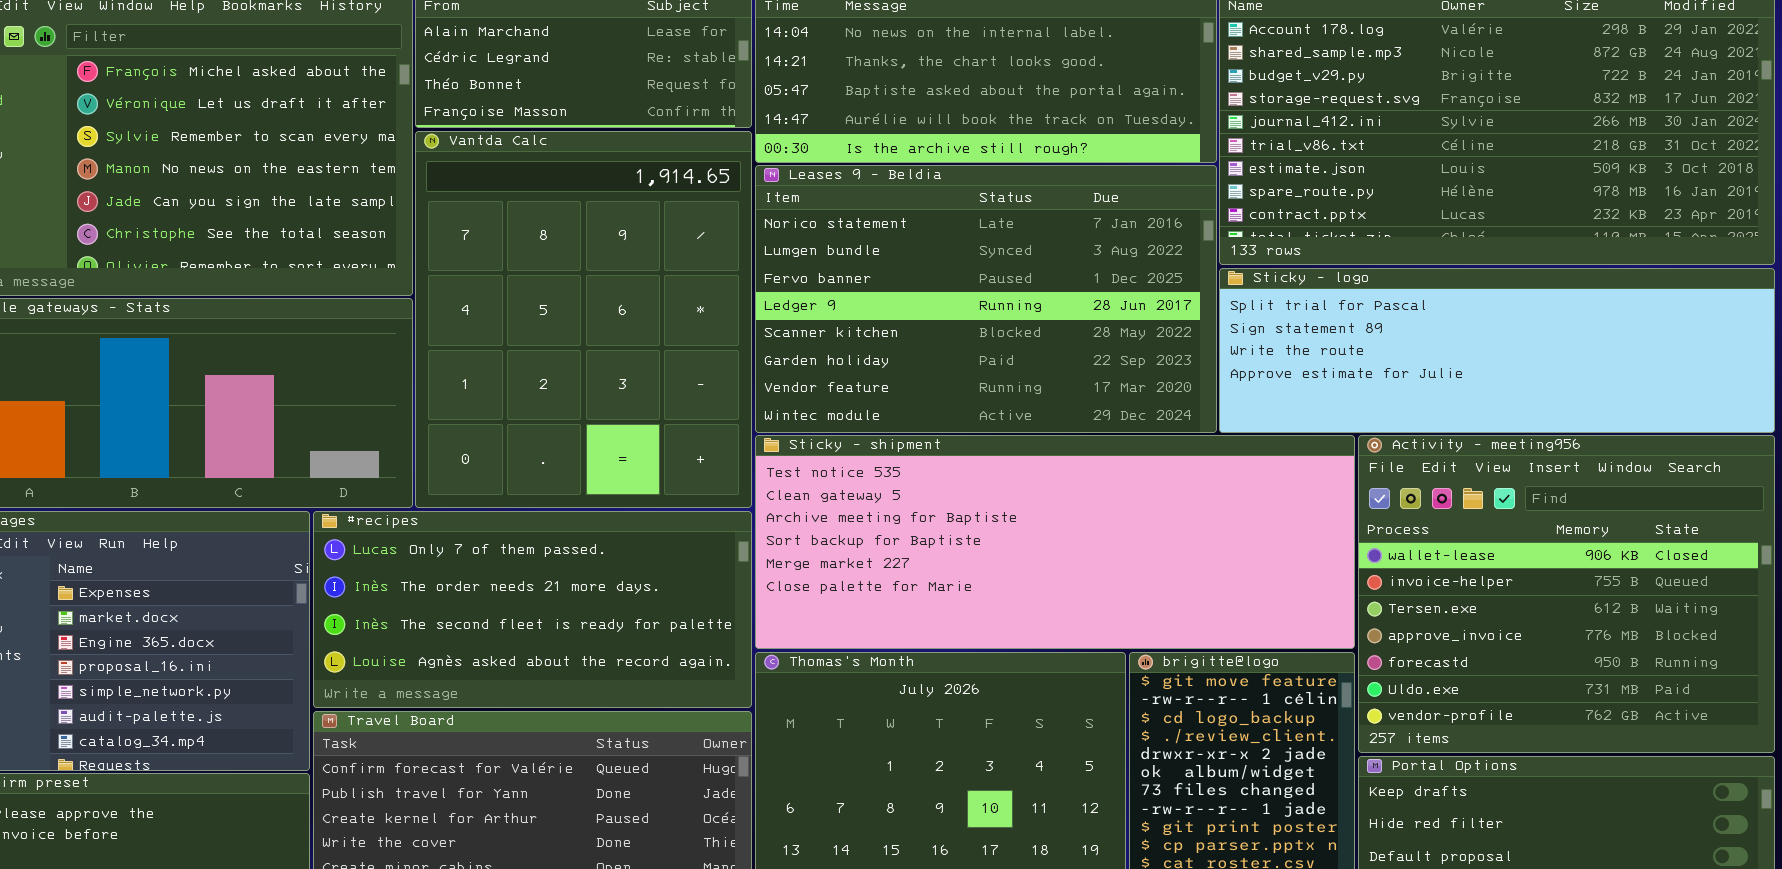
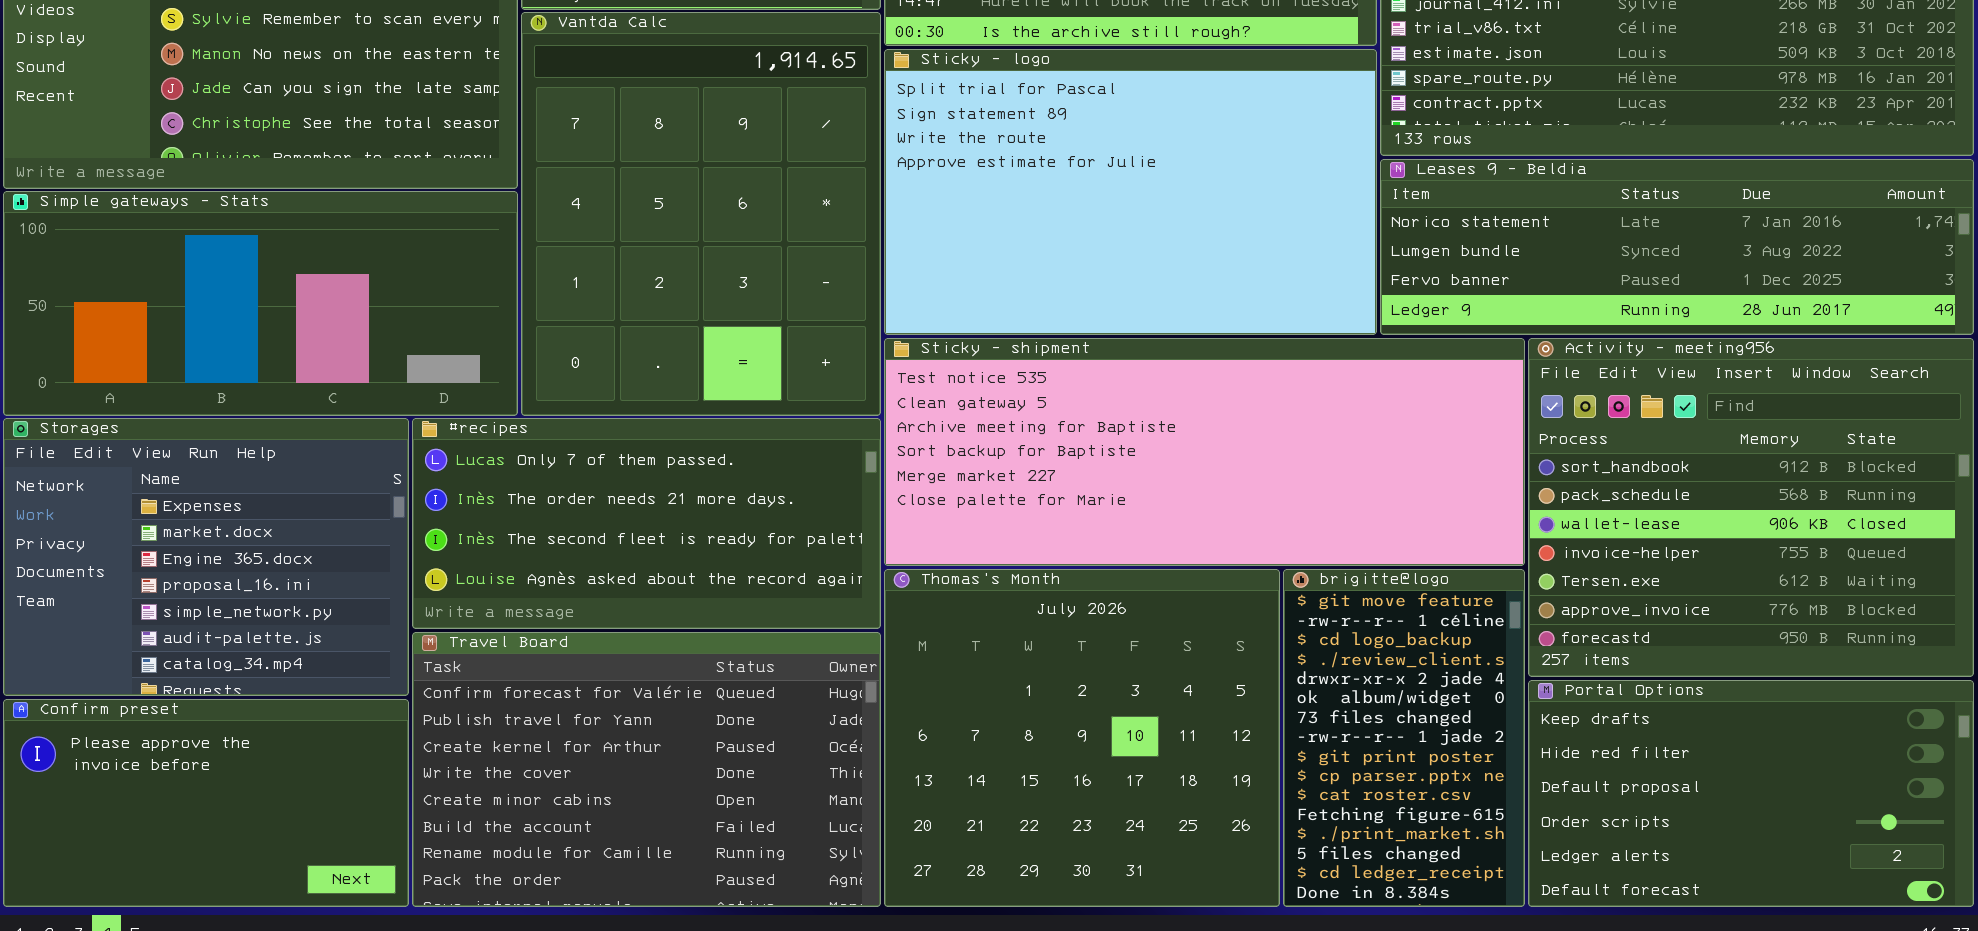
Leases 9 - Beldia: [755,165,1217,433] -> [1380,159,1974,335], moved, resized
Sticky - logo: [1219,268,1775,433] -> [884,49,1377,335], moved, resized
Activity - meeting956: [1358,435,1775,753] -> [1528,338,1974,677], scrolled up 2 rows

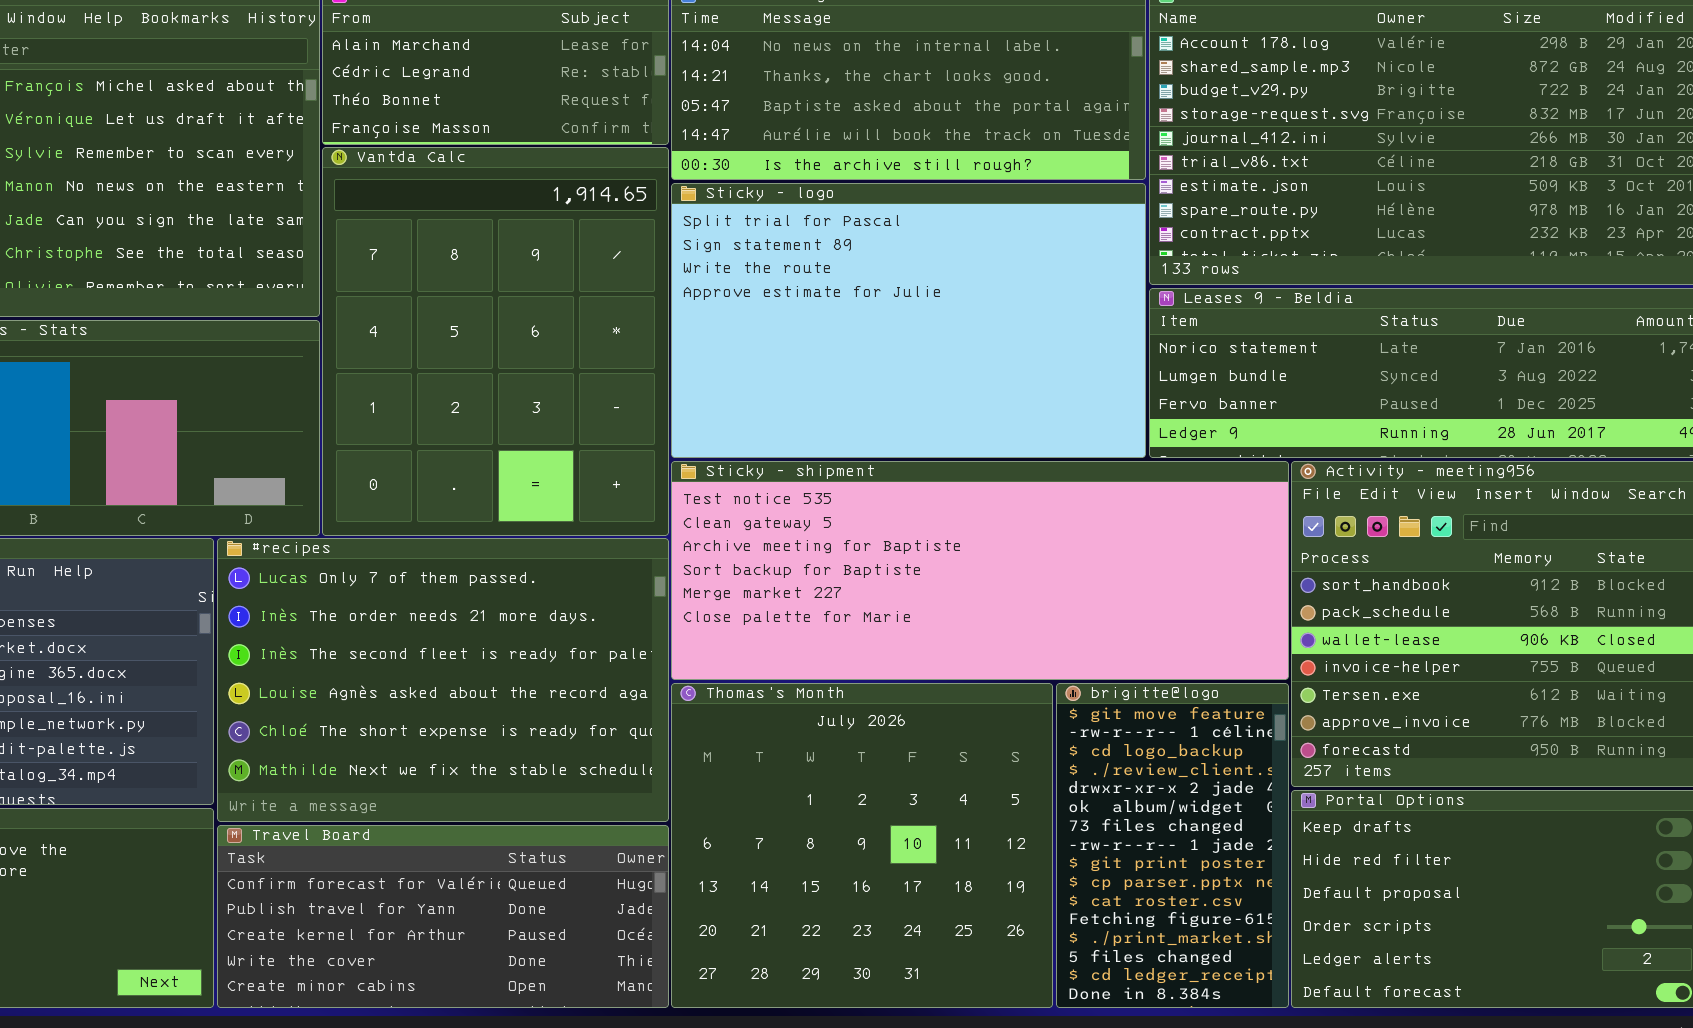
#recipes: [412,418,881,629] -> [217,538,669,822], resized
Travel Board: [412,632,881,907] -> [217,825,669,1008], resized

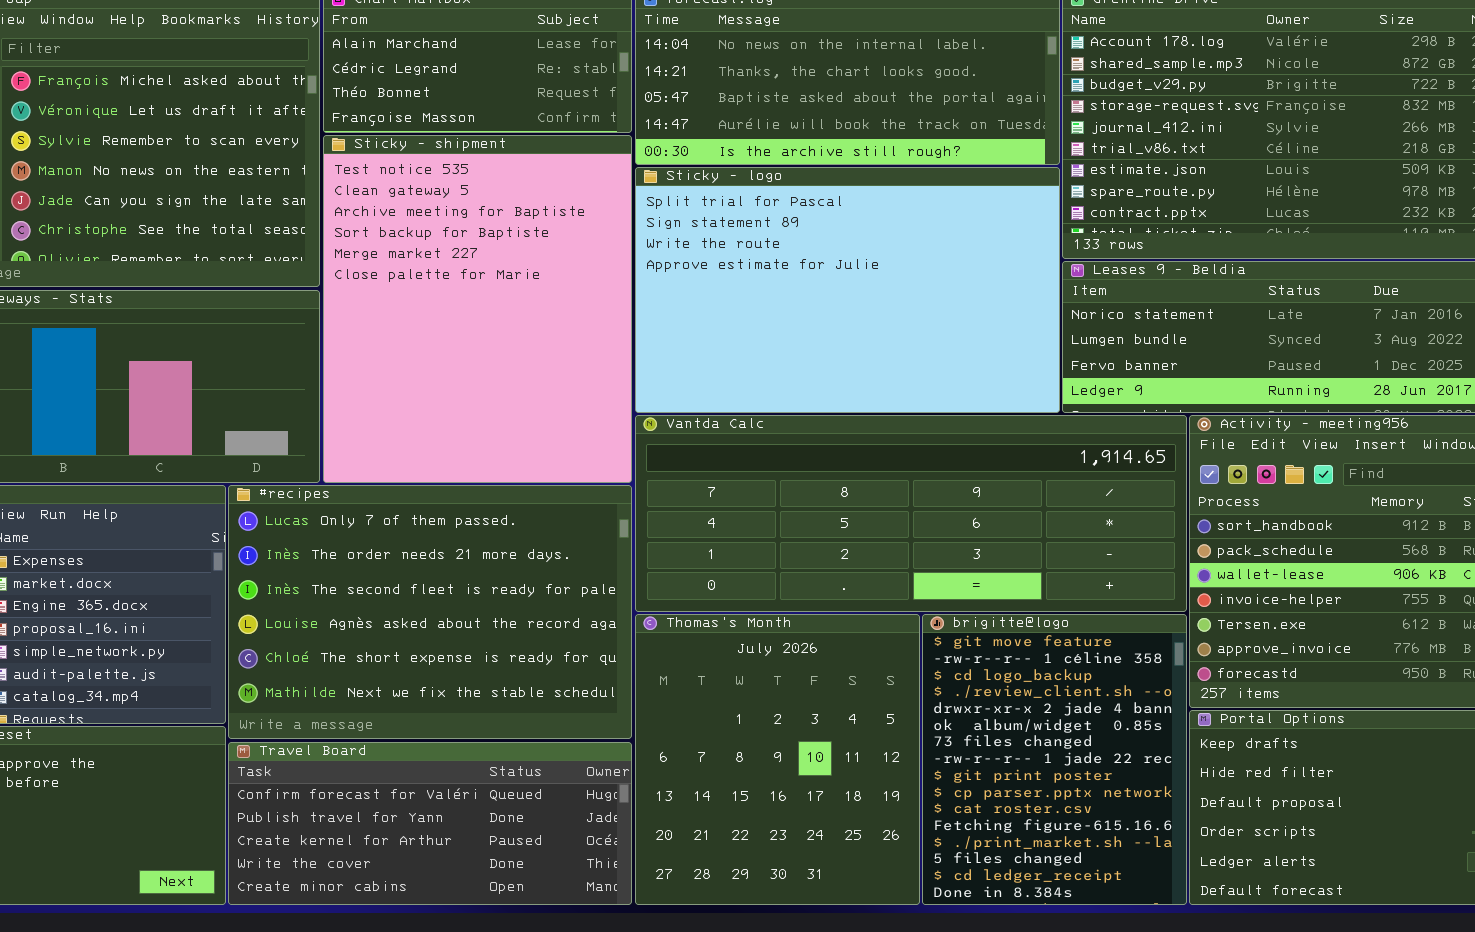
Vantda Calc: [322,147,669,536] -> [635,415,1187,612], moved, resized
Sticky - shipment: [671,461,1289,680] -> [323,135,632,483], moved, resized
Thomas's Month: [671,683,1053,1008] -> [635,614,920,905], resized
brigitte@logo: [1056,683,1289,1008] -> [922,614,1187,905], resized

